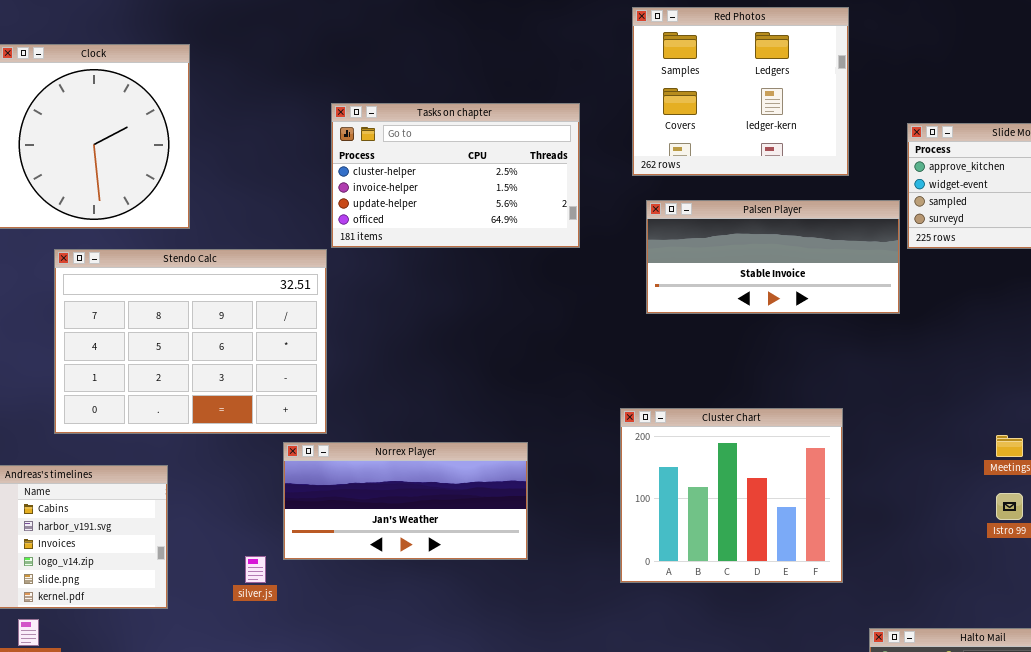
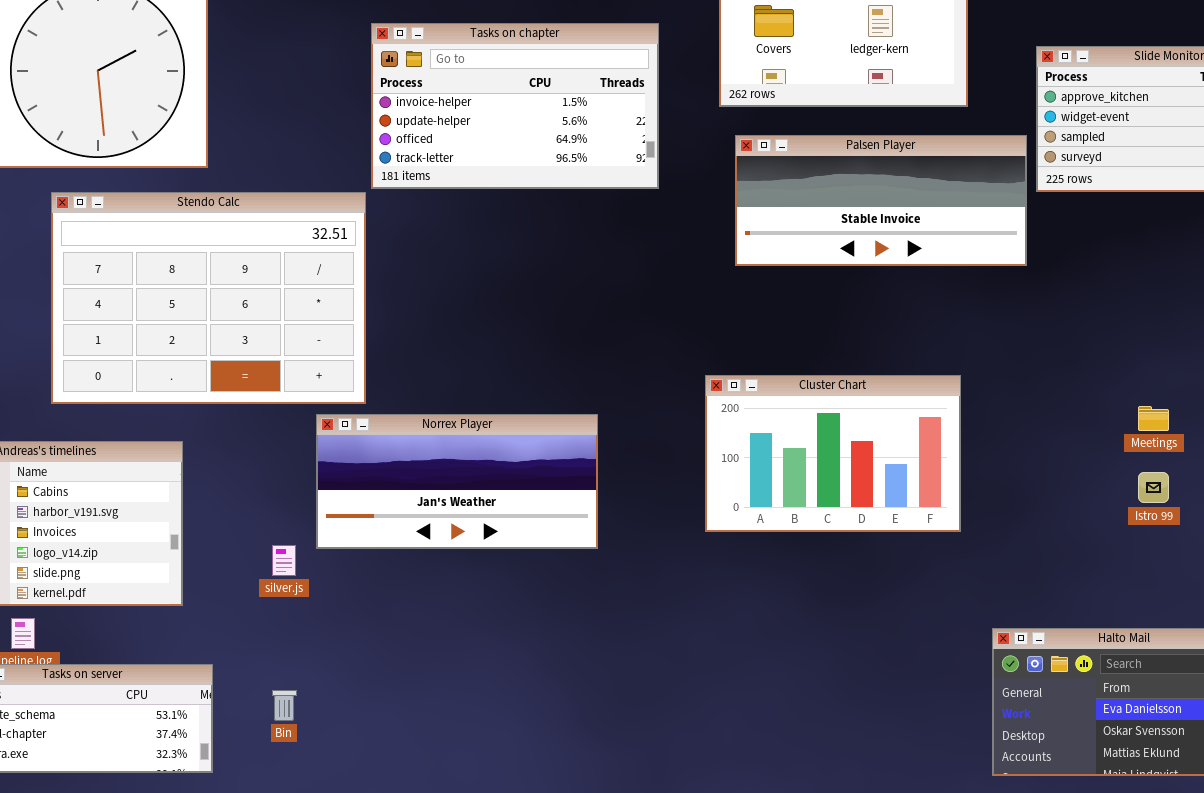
Tasks on chapter: [331,103,580,248] -> [371,23,659,189], scrolled down 1 row
Cluster Chart: [620,408,843,583] -> [705,375,961,532], resized

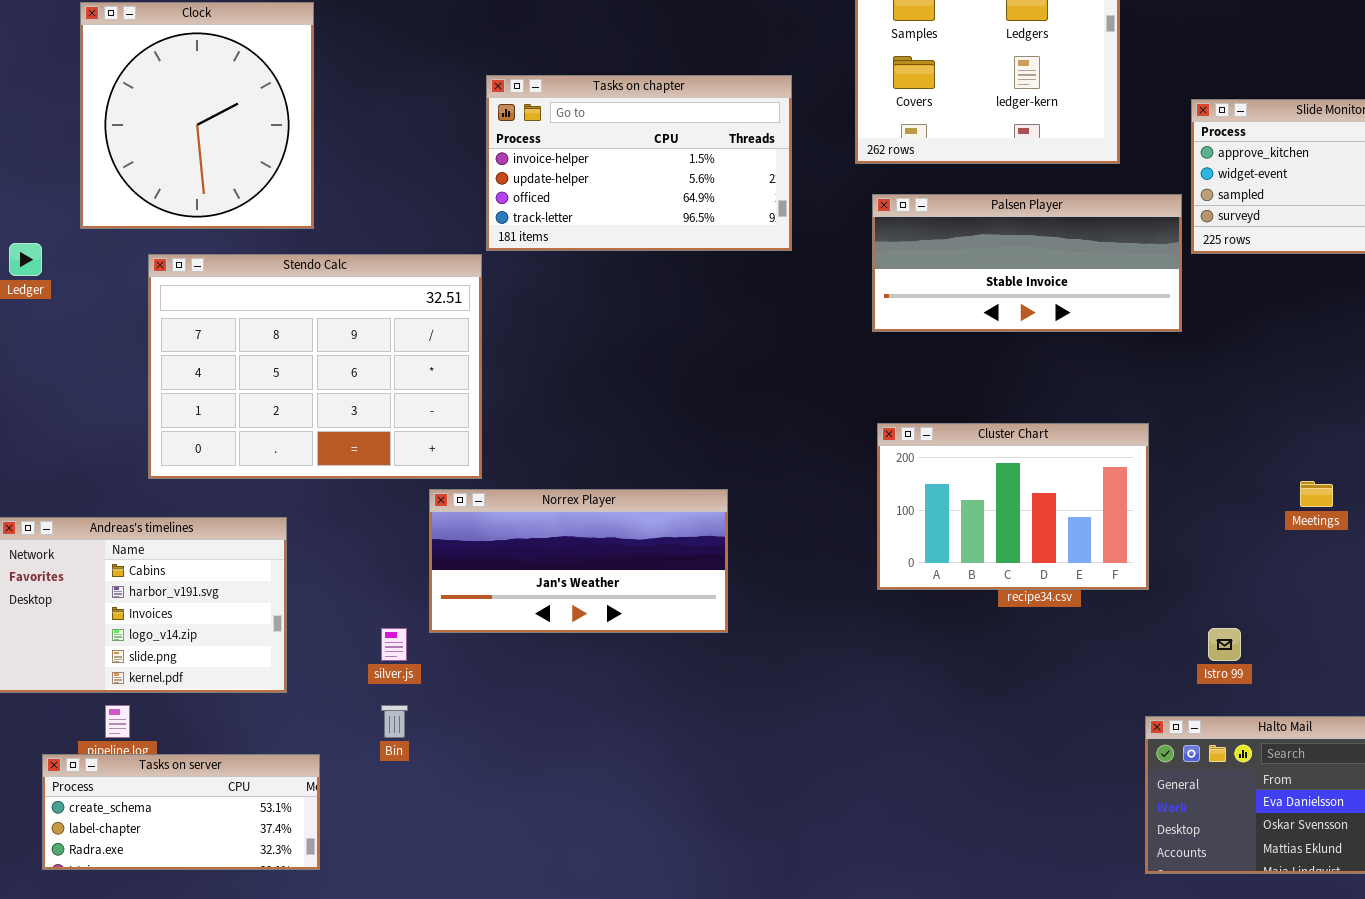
Cluster Chart: [705,375,961,532] -> [877,423,1149,590], moved
Istro 99: [1138,472,1169,503] -> [1208,628,1241,661], moved
Bin: [272,690,297,721] -> [381,705,408,738], moved

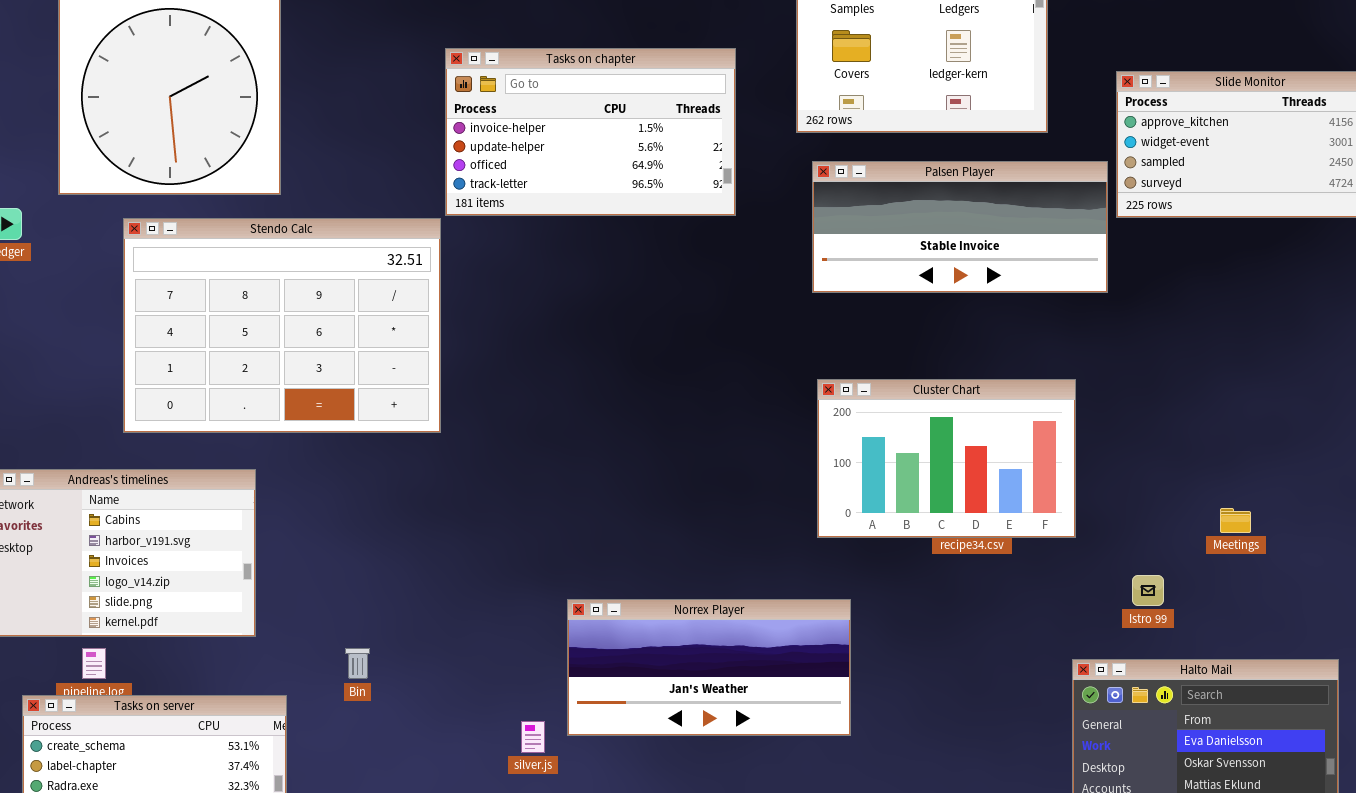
Meetings: [1300,481,1333,507] -> [1220,508,1251,533], moved
Norrex Player: [429,489,728,633] -> [567,599,851,736], moved
silver.js: [381,628,407,661] -> [521,721,545,753], moved

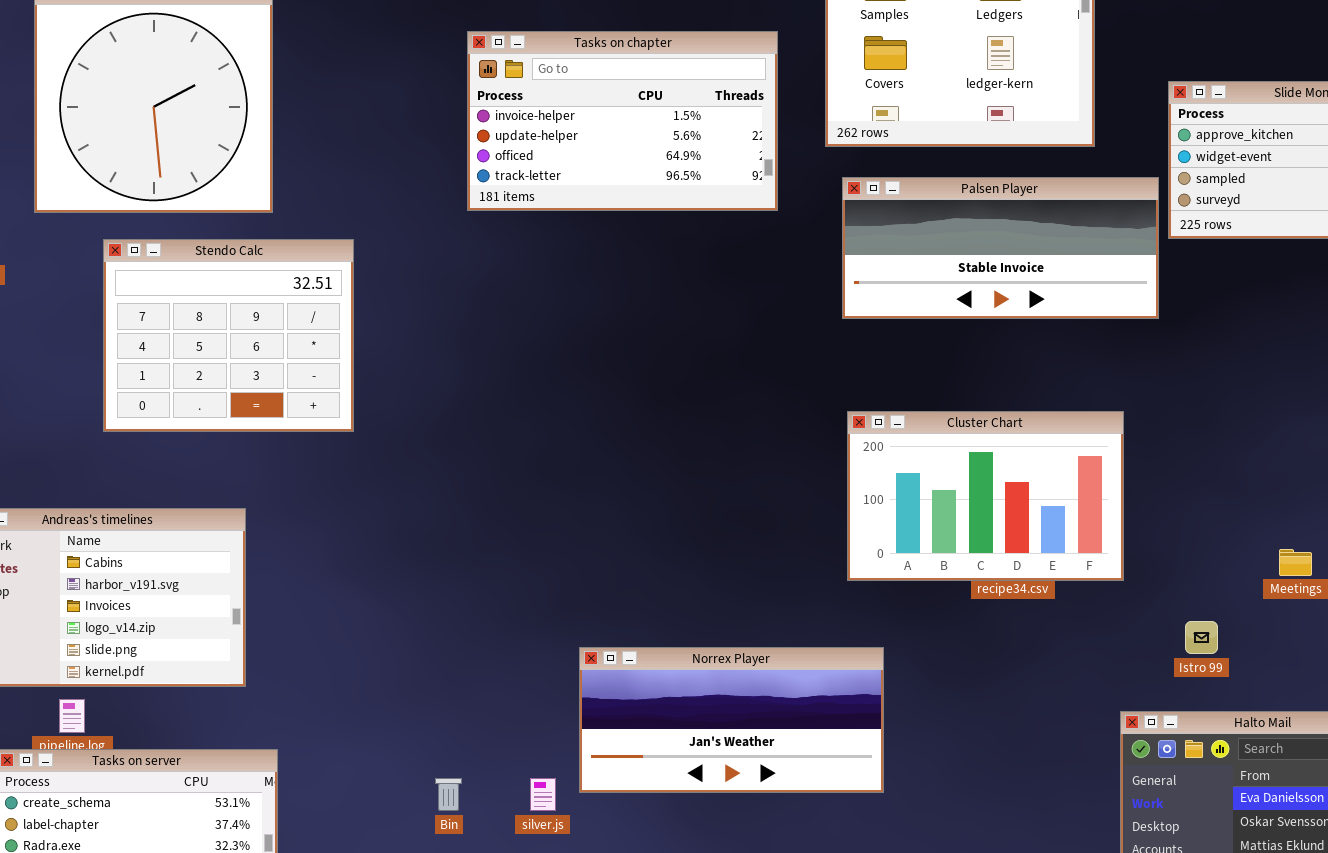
Tasks on chapter: [445,48,736,216] -> [467,31,778,211], moved
Stendo Calc: [123,218,441,433] -> [103,239,354,432], resized
Bin: [345,648,370,679] -> [435,778,462,811], moved

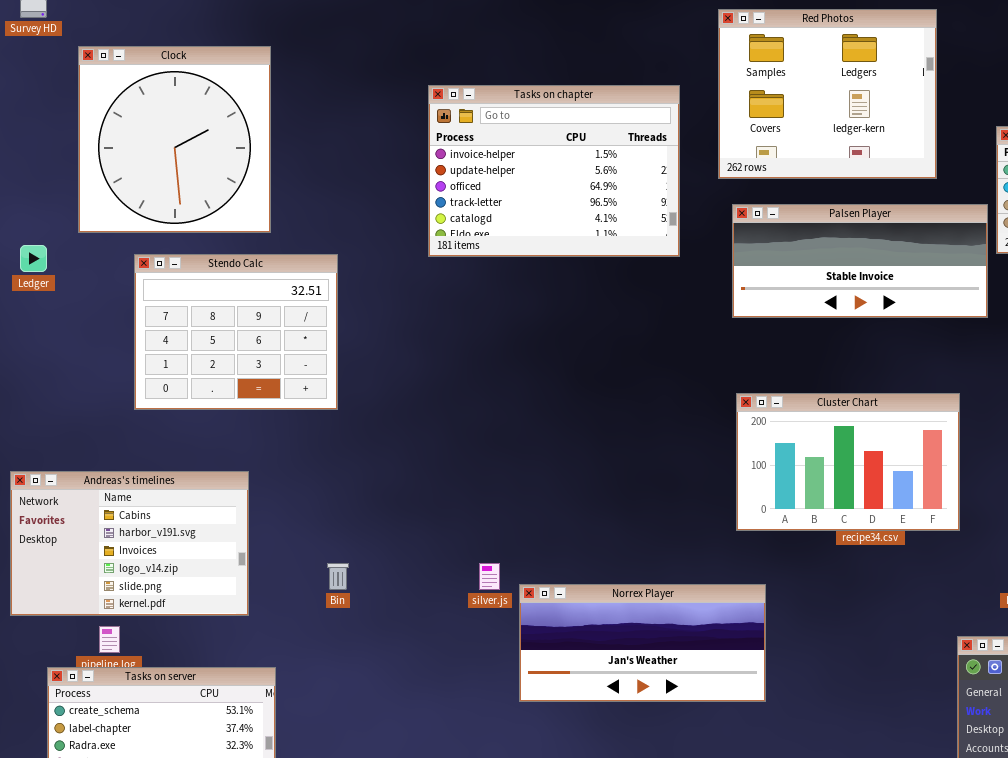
Tasks on chapter: [467,31,778,211] -> [428,85,680,257], resized
Bin: [435,778,462,811] -> [327,563,349,590], moved
silver.js: [530,778,556,811] -> [479,563,500,590], moved

